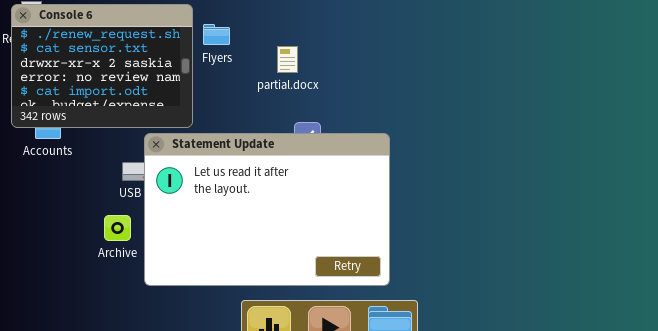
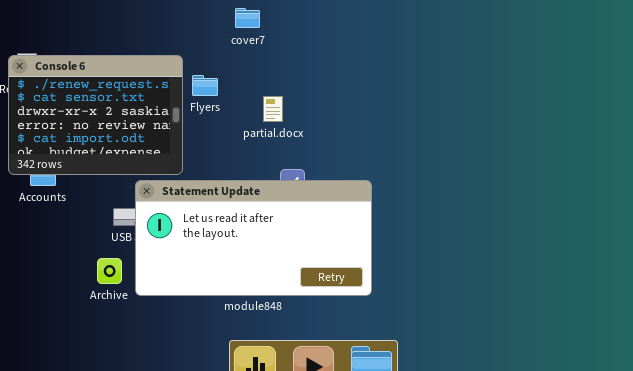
Statement Update: [144,133,390,286] -> [135,180,372,296], resized

